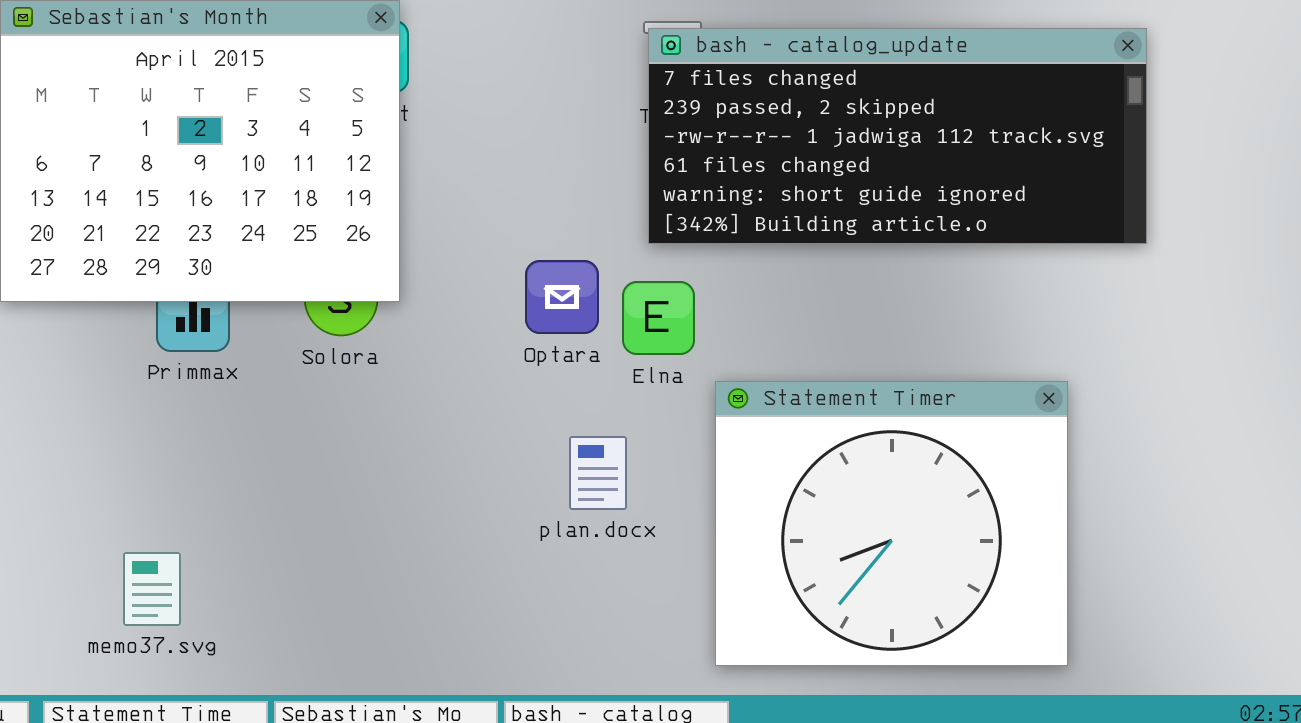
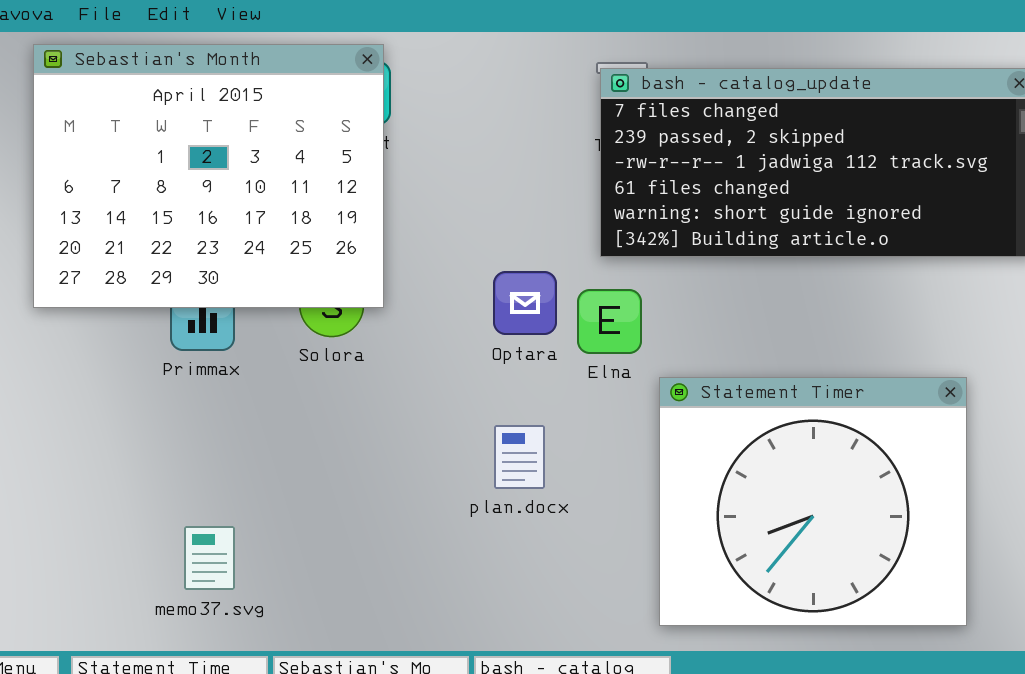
plan.docx: [569,436,627,510] -> [494,425,545,489], moved
memo37.svg: [123,552,181,626] -> [184,526,235,590], moved

